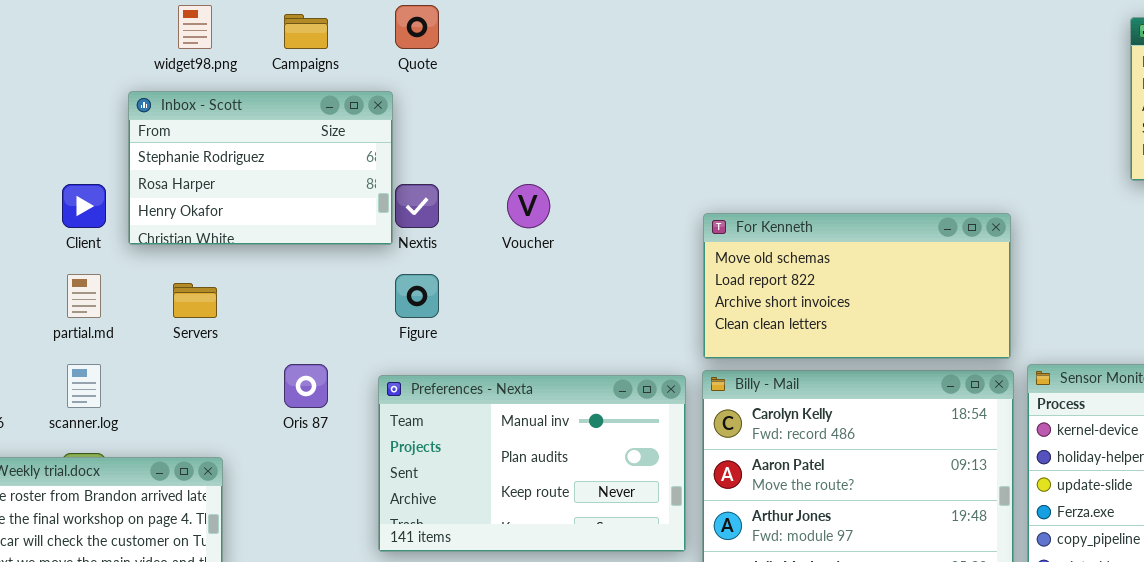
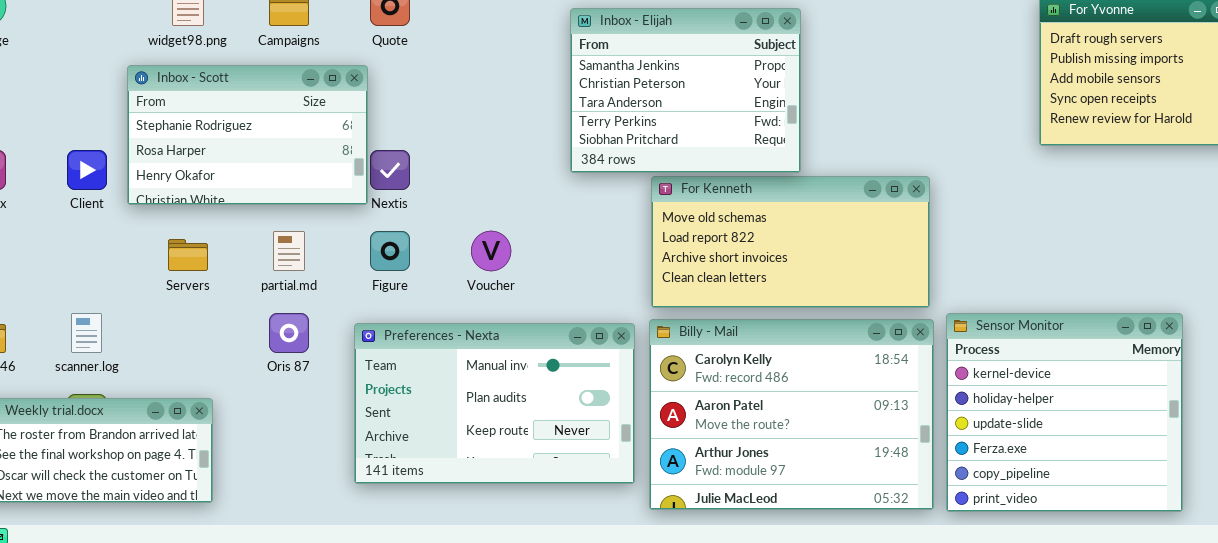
Inbox - Elijah: none -> [570,8,801,173], opened
Voucher: [507,184,550,228] -> [471,231,511,271], moved
partial.md: [67,274,101,318] -> [273,231,305,271], moved

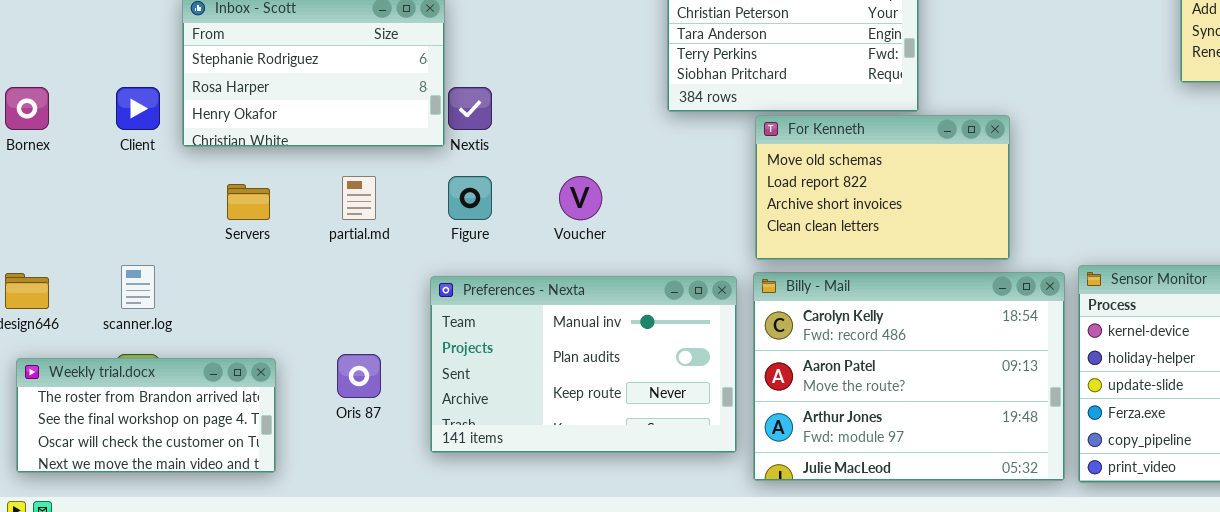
For Kenneth: [651,176,930,308] -> [755,115,1010,260], resized
Oris 87: [269,313,309,353] -> [337,354,381,398], moved

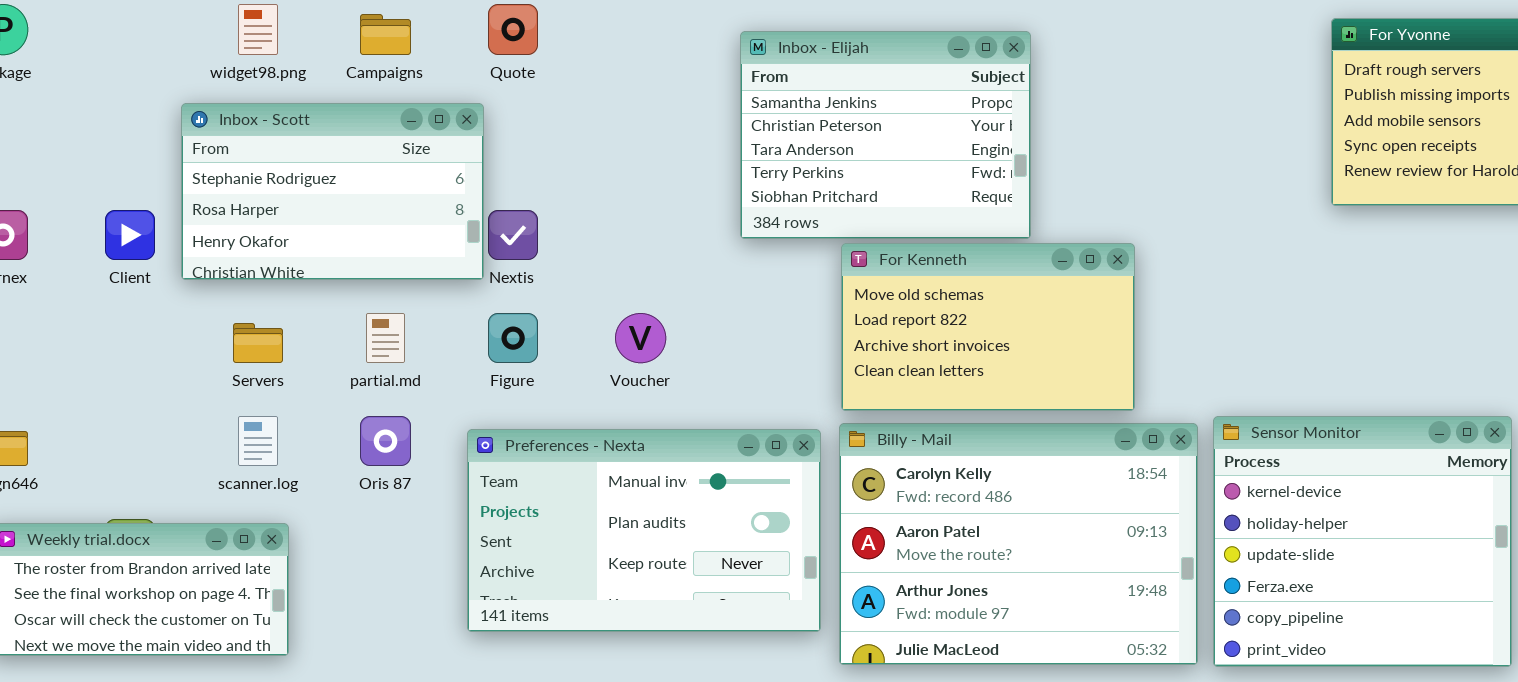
scanner.log: [121,265,155,309] -> [238,416,278,466], moved
Oris 87: [337,354,381,398] -> [360,416,411,466], moved

